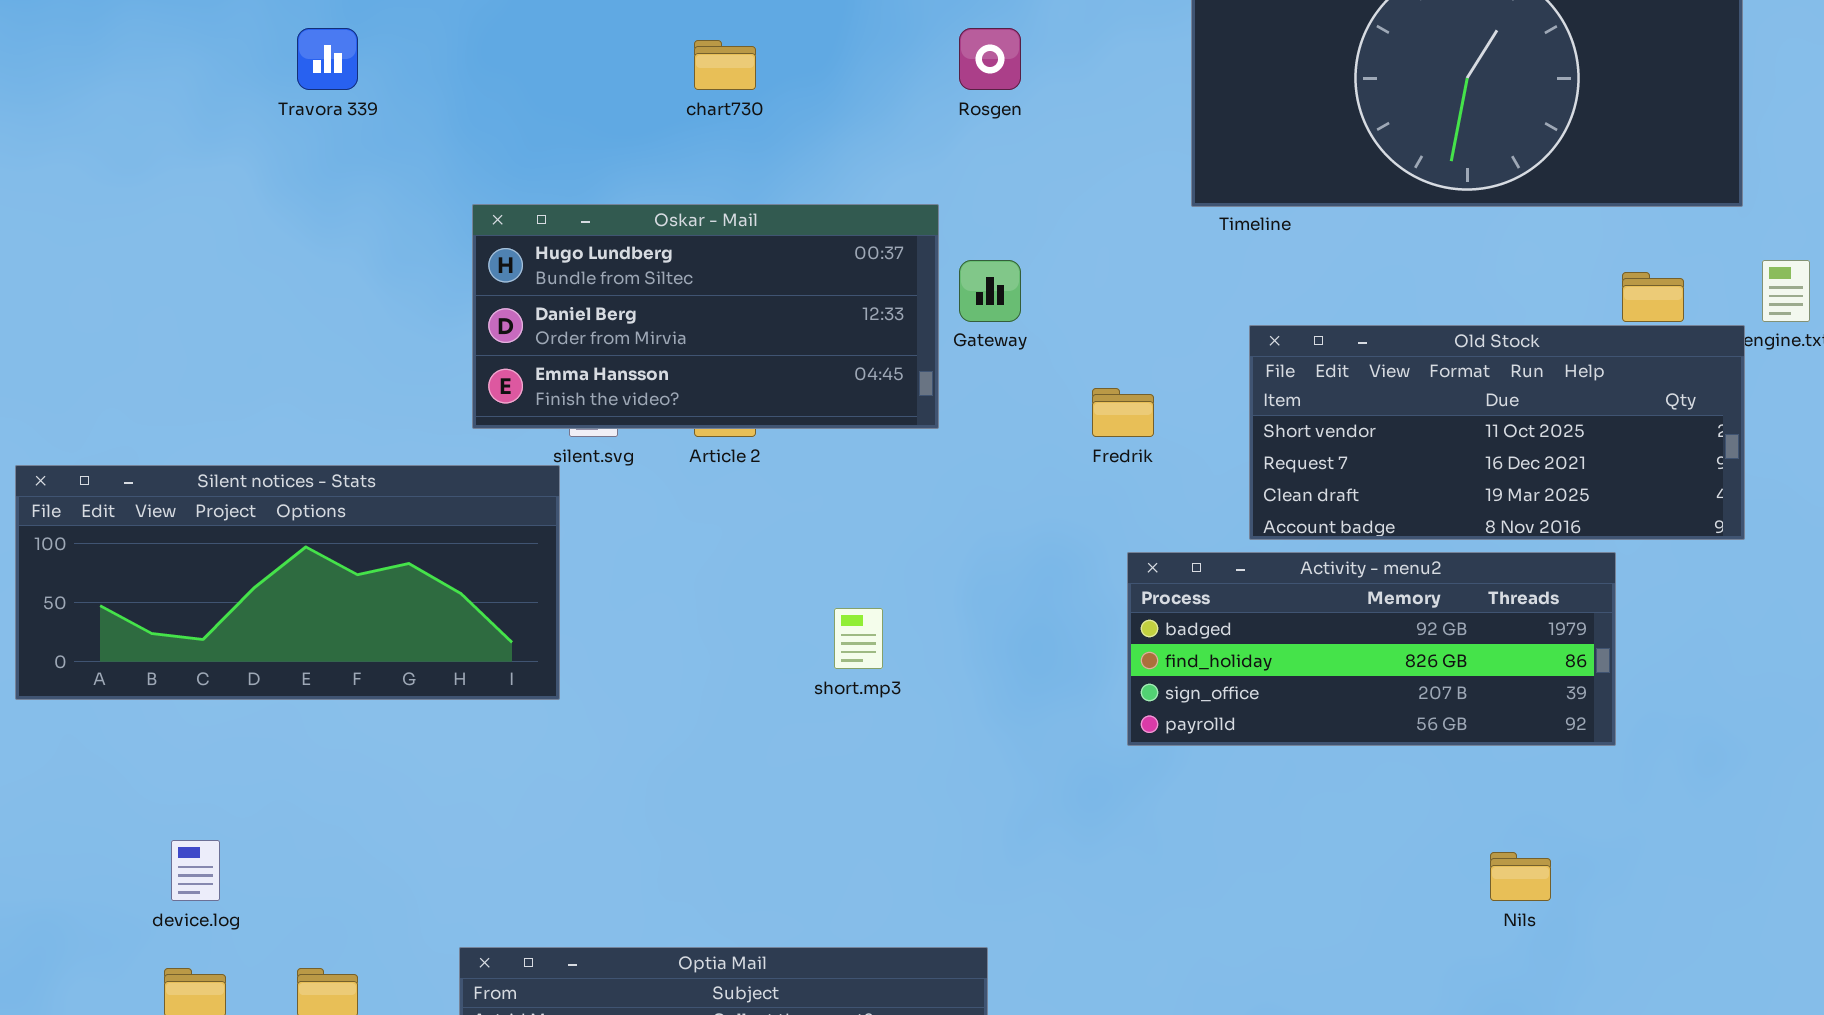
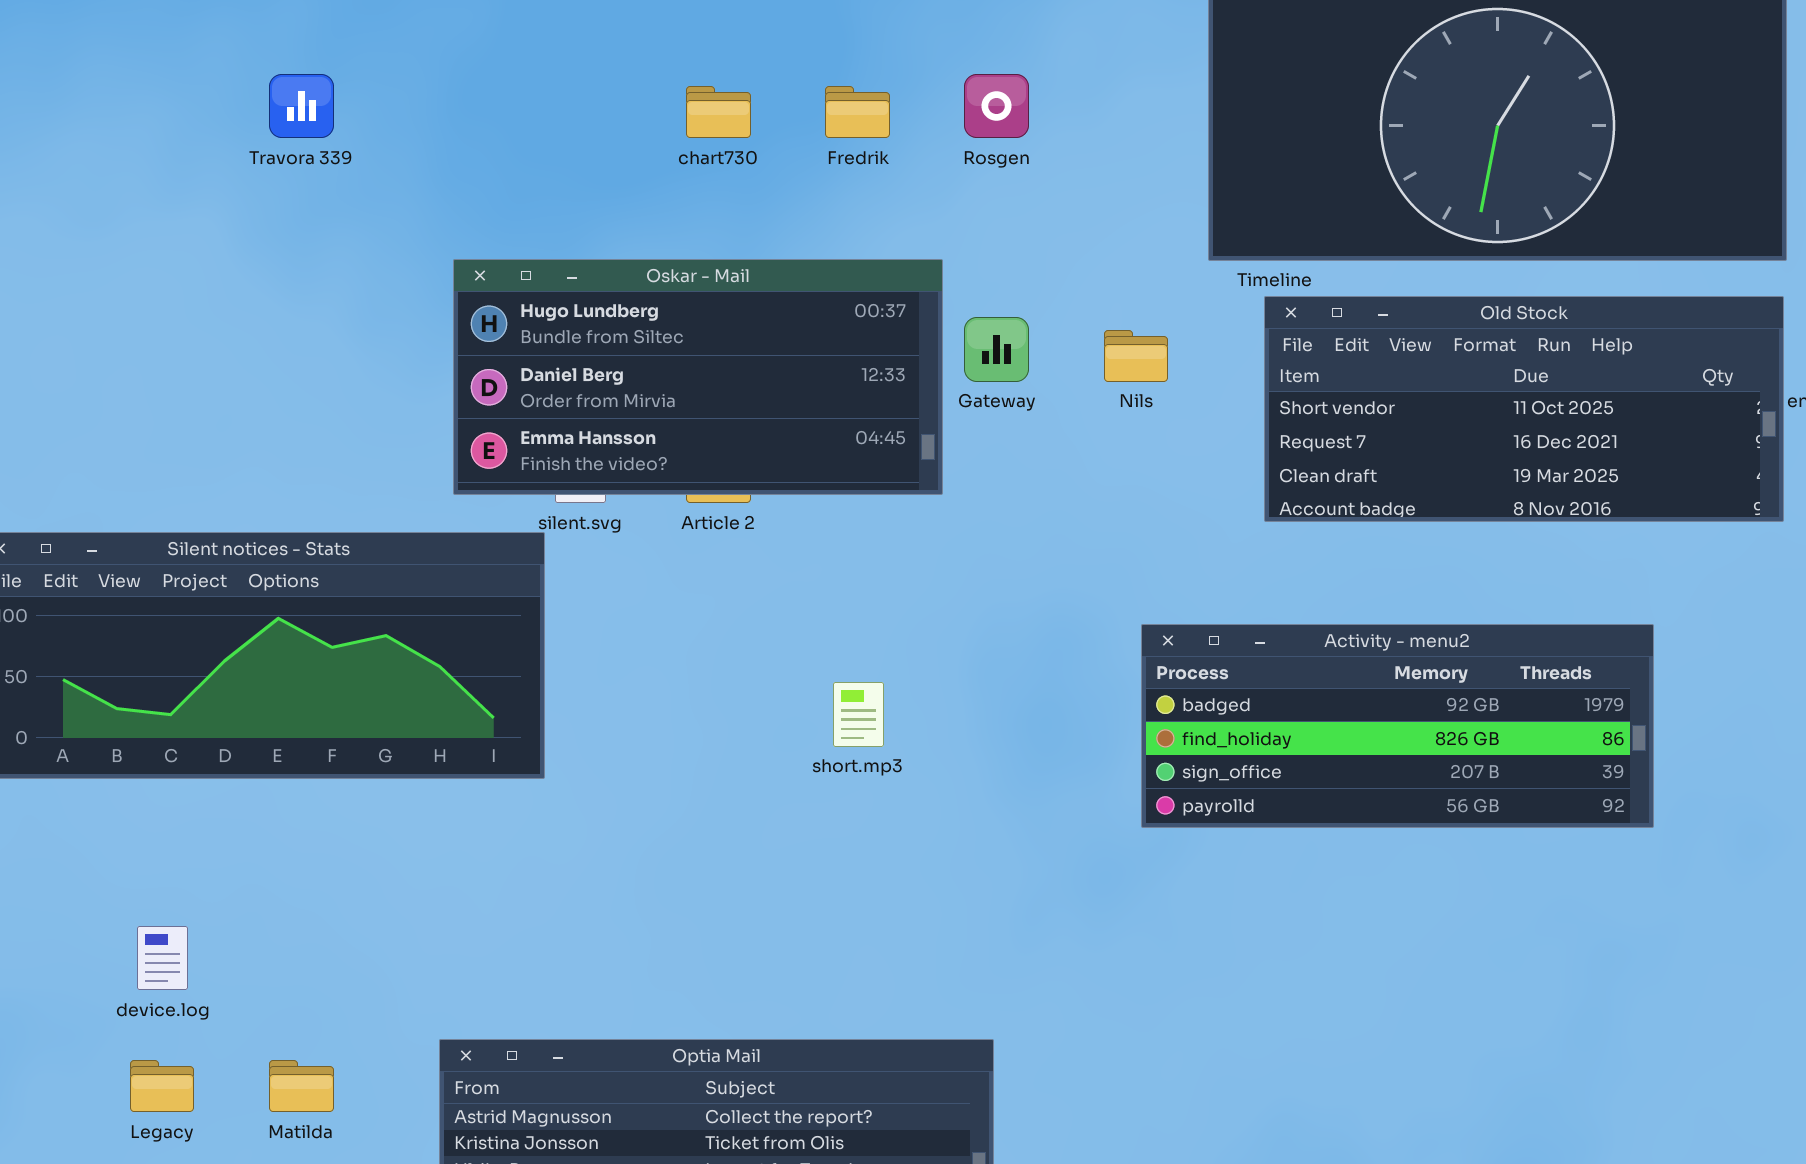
Old Stock: [1249,325,1745,540] -> [1264,296,1784,522], moved
Fredrik: [1092,388,1154,437] -> [825,86,890,138], moved
Nils: [1490,852,1551,901] -> [1104,330,1168,382], moved

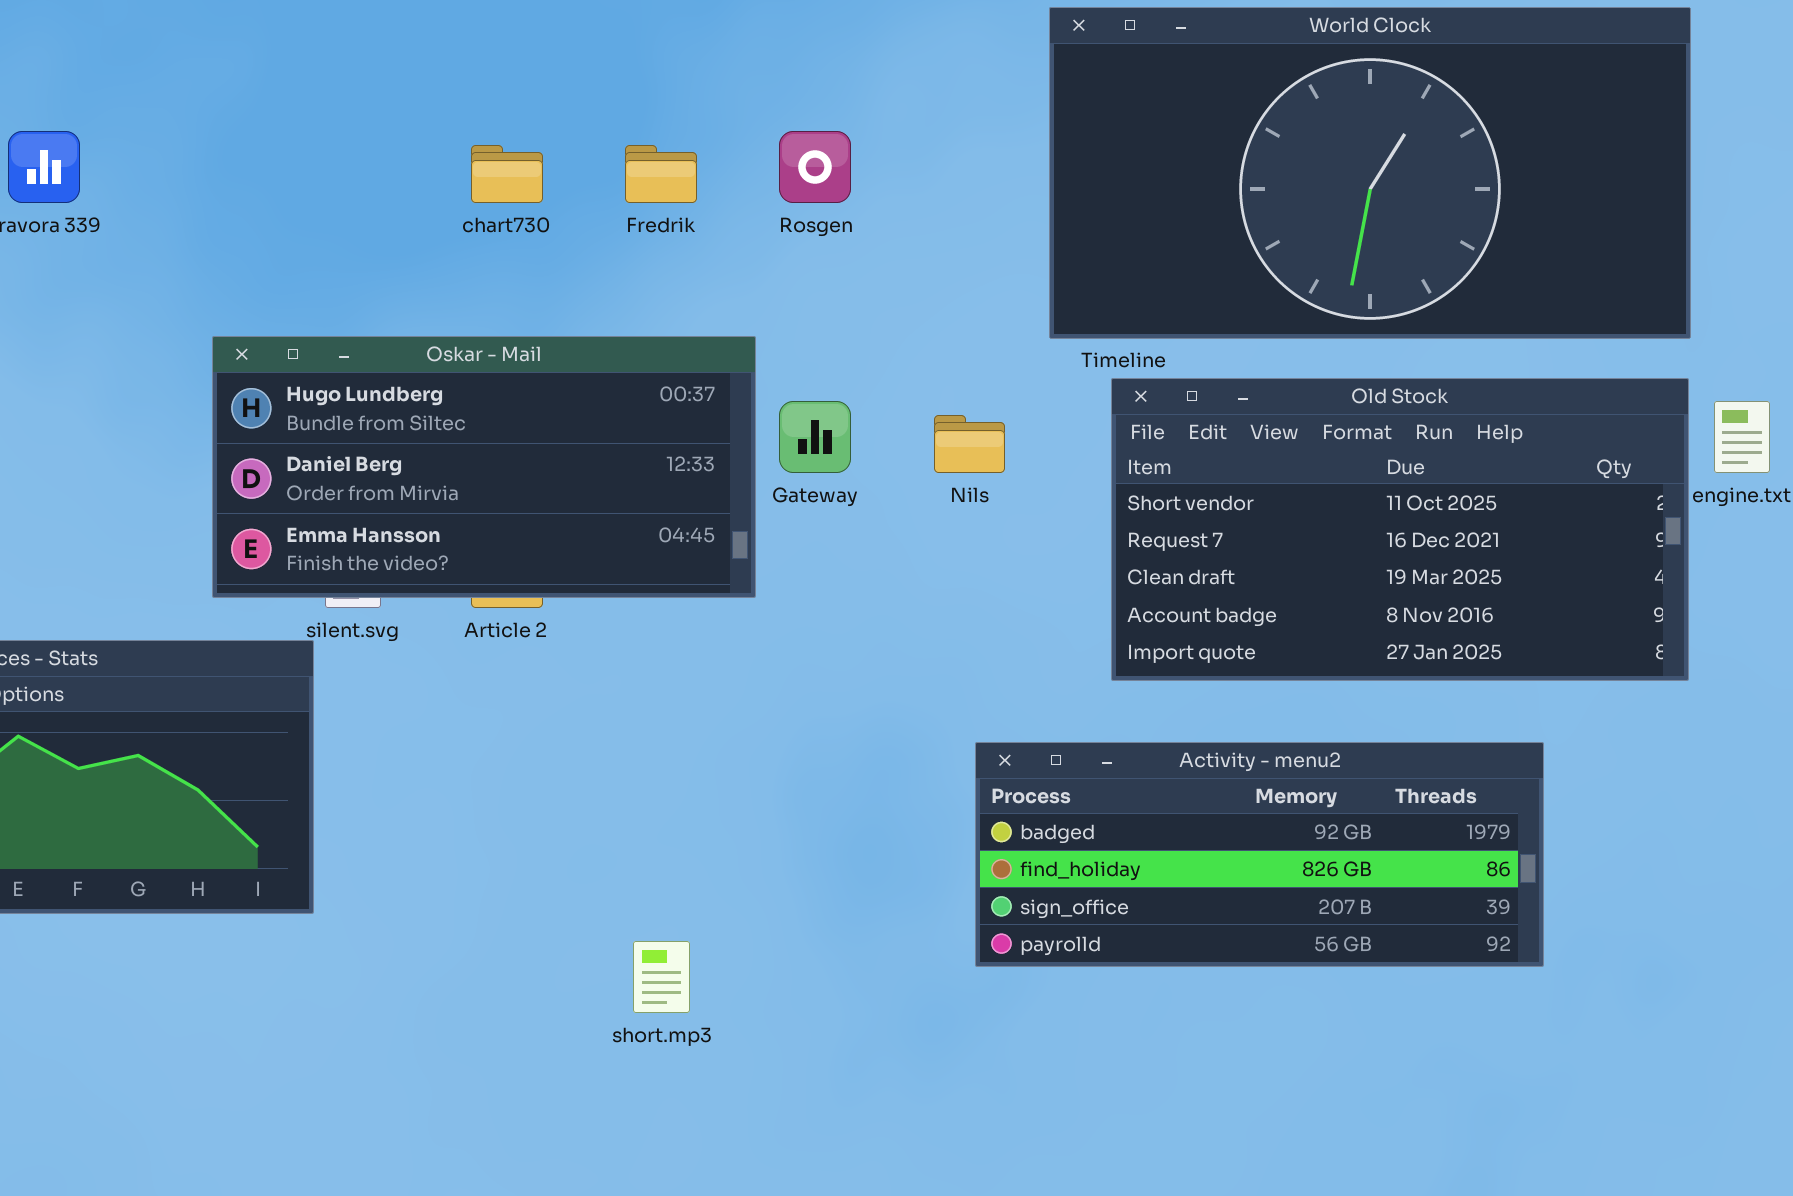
Old Stock: [1264,296,1784,522] -> [1111,378,1689,681], resized
short.mp3: [833,682,884,747] -> [633,941,690,1013], moved

